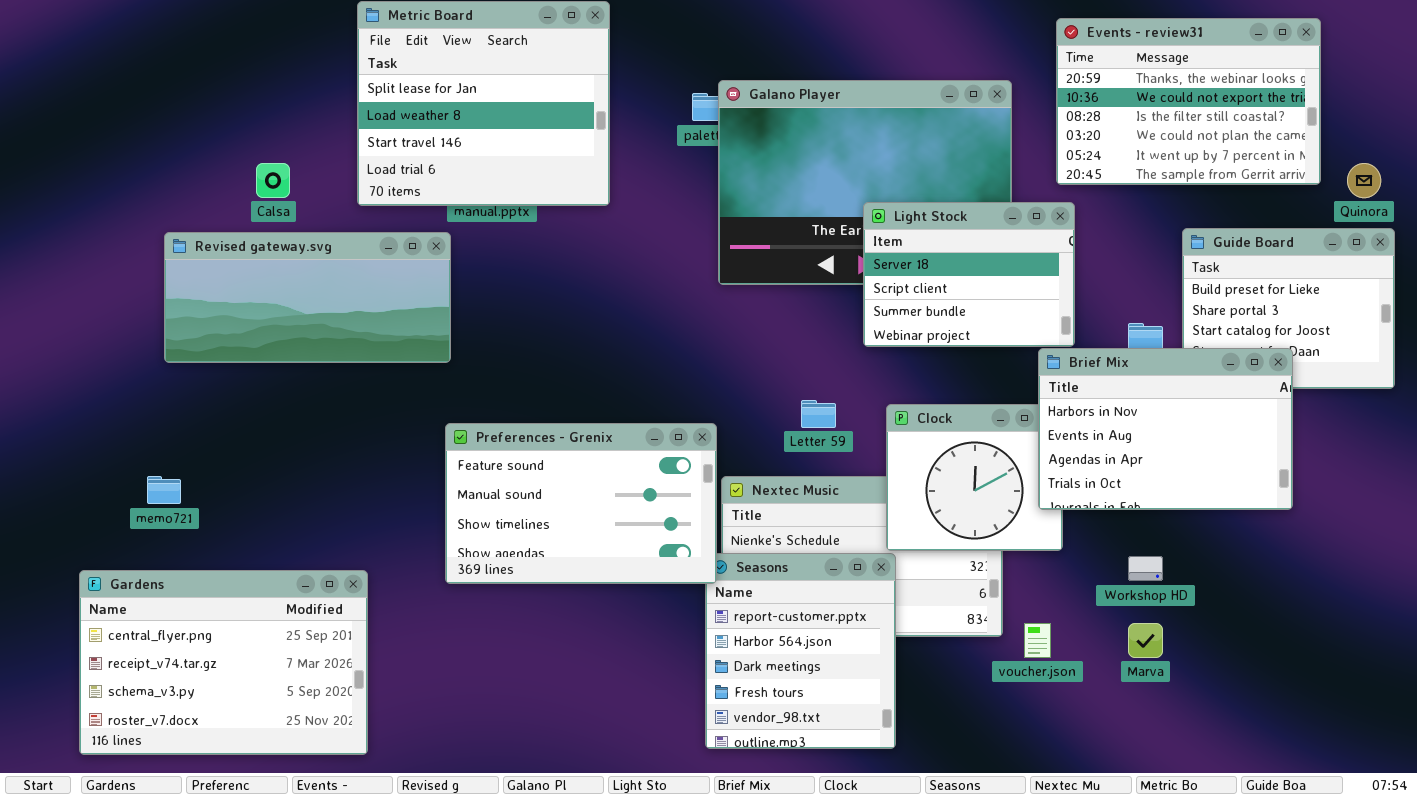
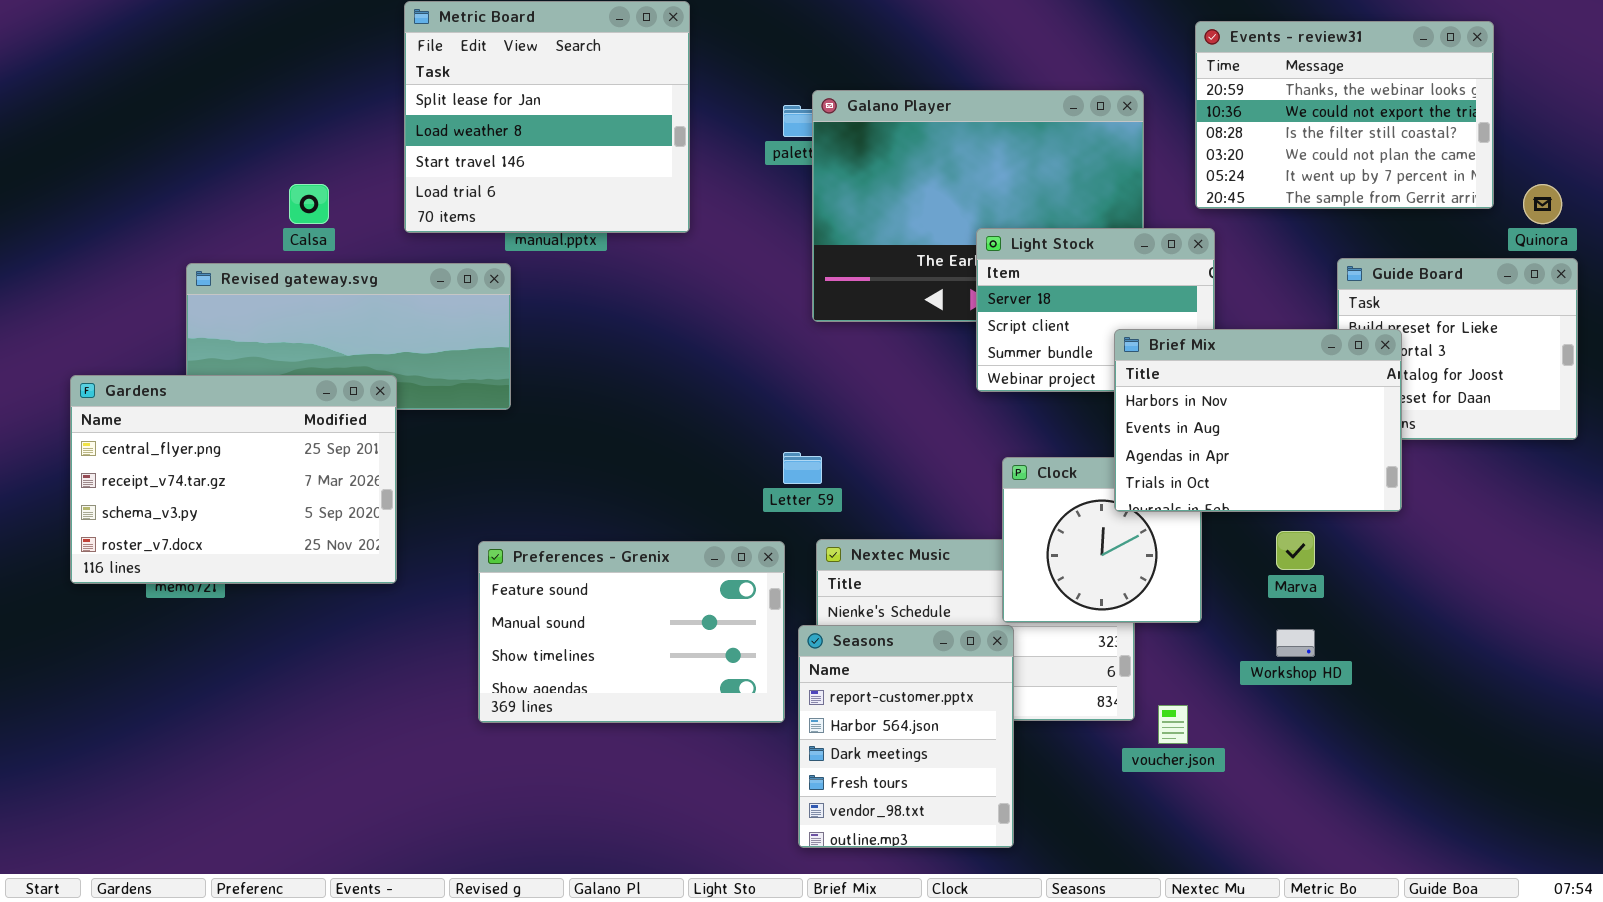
Brief Mix: [1038,348,1293,510] -> [1114,329,1402,512], moved
Letter 59: [801,400,836,428] -> [783,452,822,484], moved
Preferences - Grenix: [445,423,717,584] -> [478,541,785,723], moved
Gardens: [79,570,368,755] -> [70,375,397,584], moved
Marva: [1128,623,1163,658] -> [1276,531,1315,570], moved

